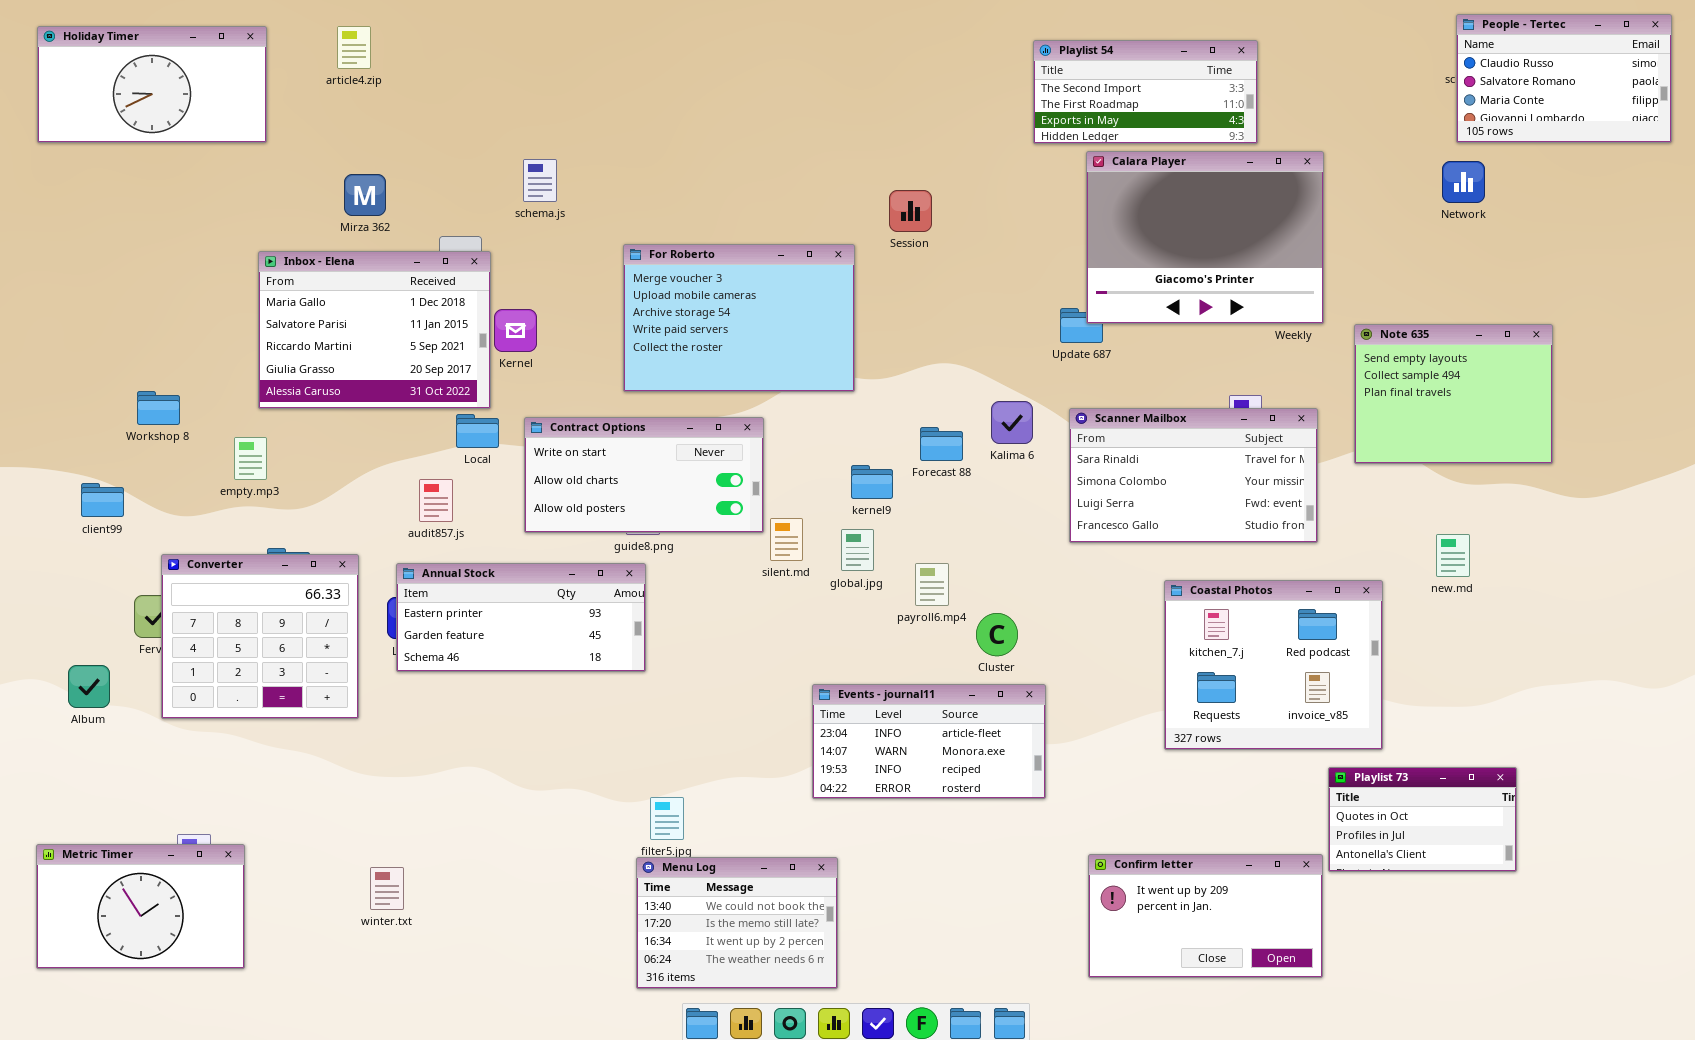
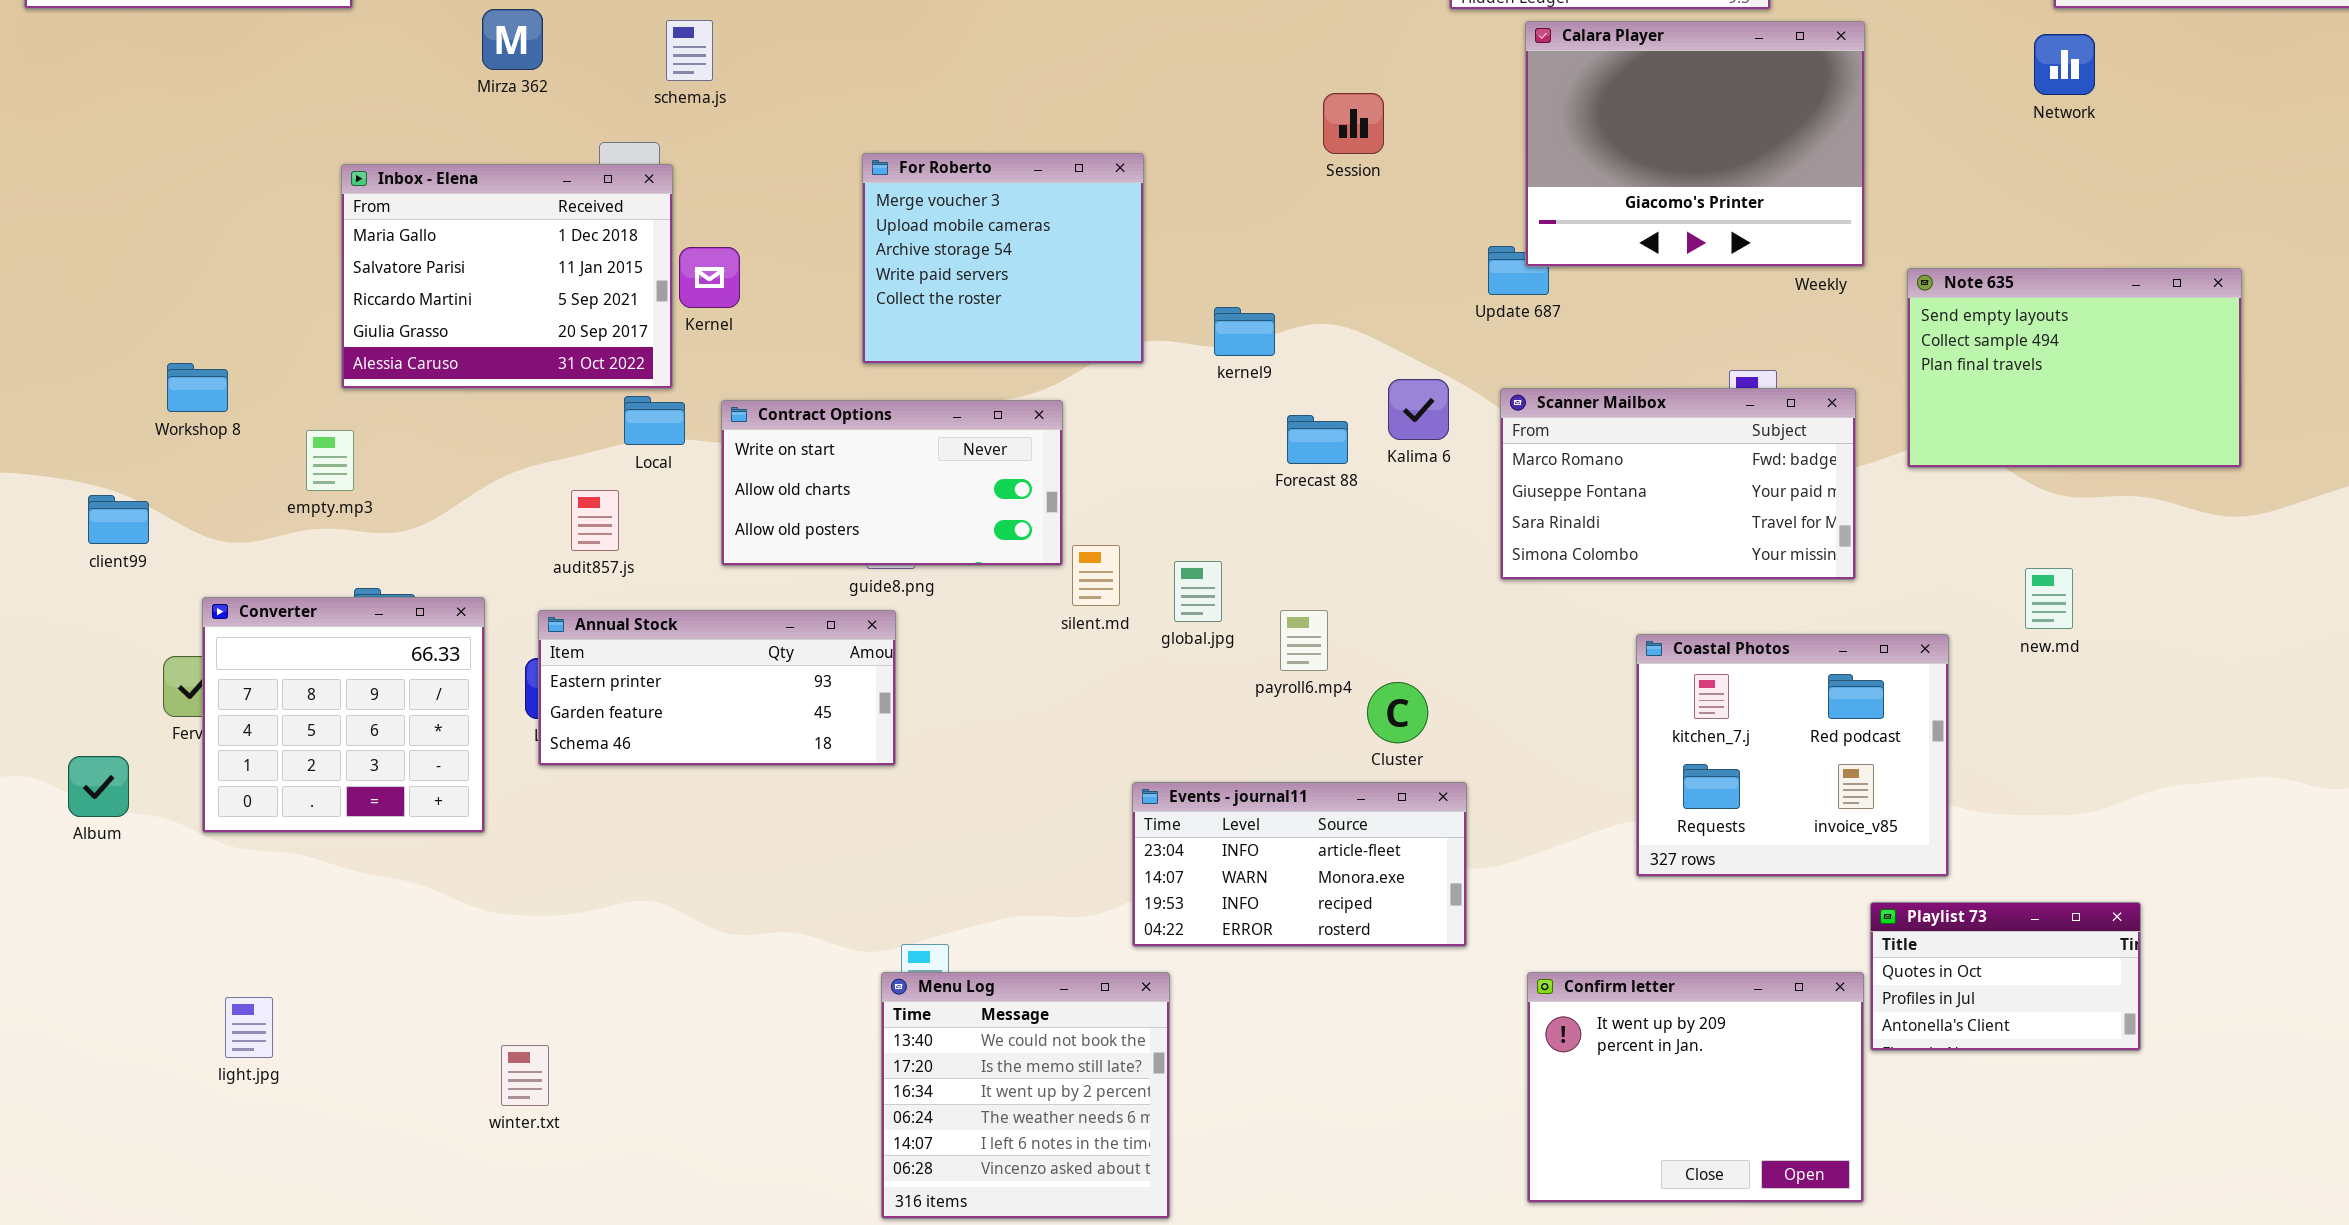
schema.js: [523,159,557,202] -> [666,20,713,81], moved
Mirza 362: [344,174,386,216] -> [482,9,543,70], moved
Session: [889,190,932,232] -> [1323,93,1384,154], moved
For Roberto: [623,244,855,392] -> [862,153,1144,364], resized
Note 635: [1354,324,1553,464] -> [1907,268,2242,468], resized
Scanner Mailbox: [1069,408,1318,543] -> [1500,388,1856,580], scrolled up 2 rows
kernel9: [851,465,893,499] -> [1214,307,1275,356], moved
Metric Timer: [36,844,245,969] -> none, closed
Confirm letter: [1088,854,1323,978] -> [1527,972,1864,1203], resized
Menu Log: [636,857,838,989] -> [881,972,1170,1219], resized

